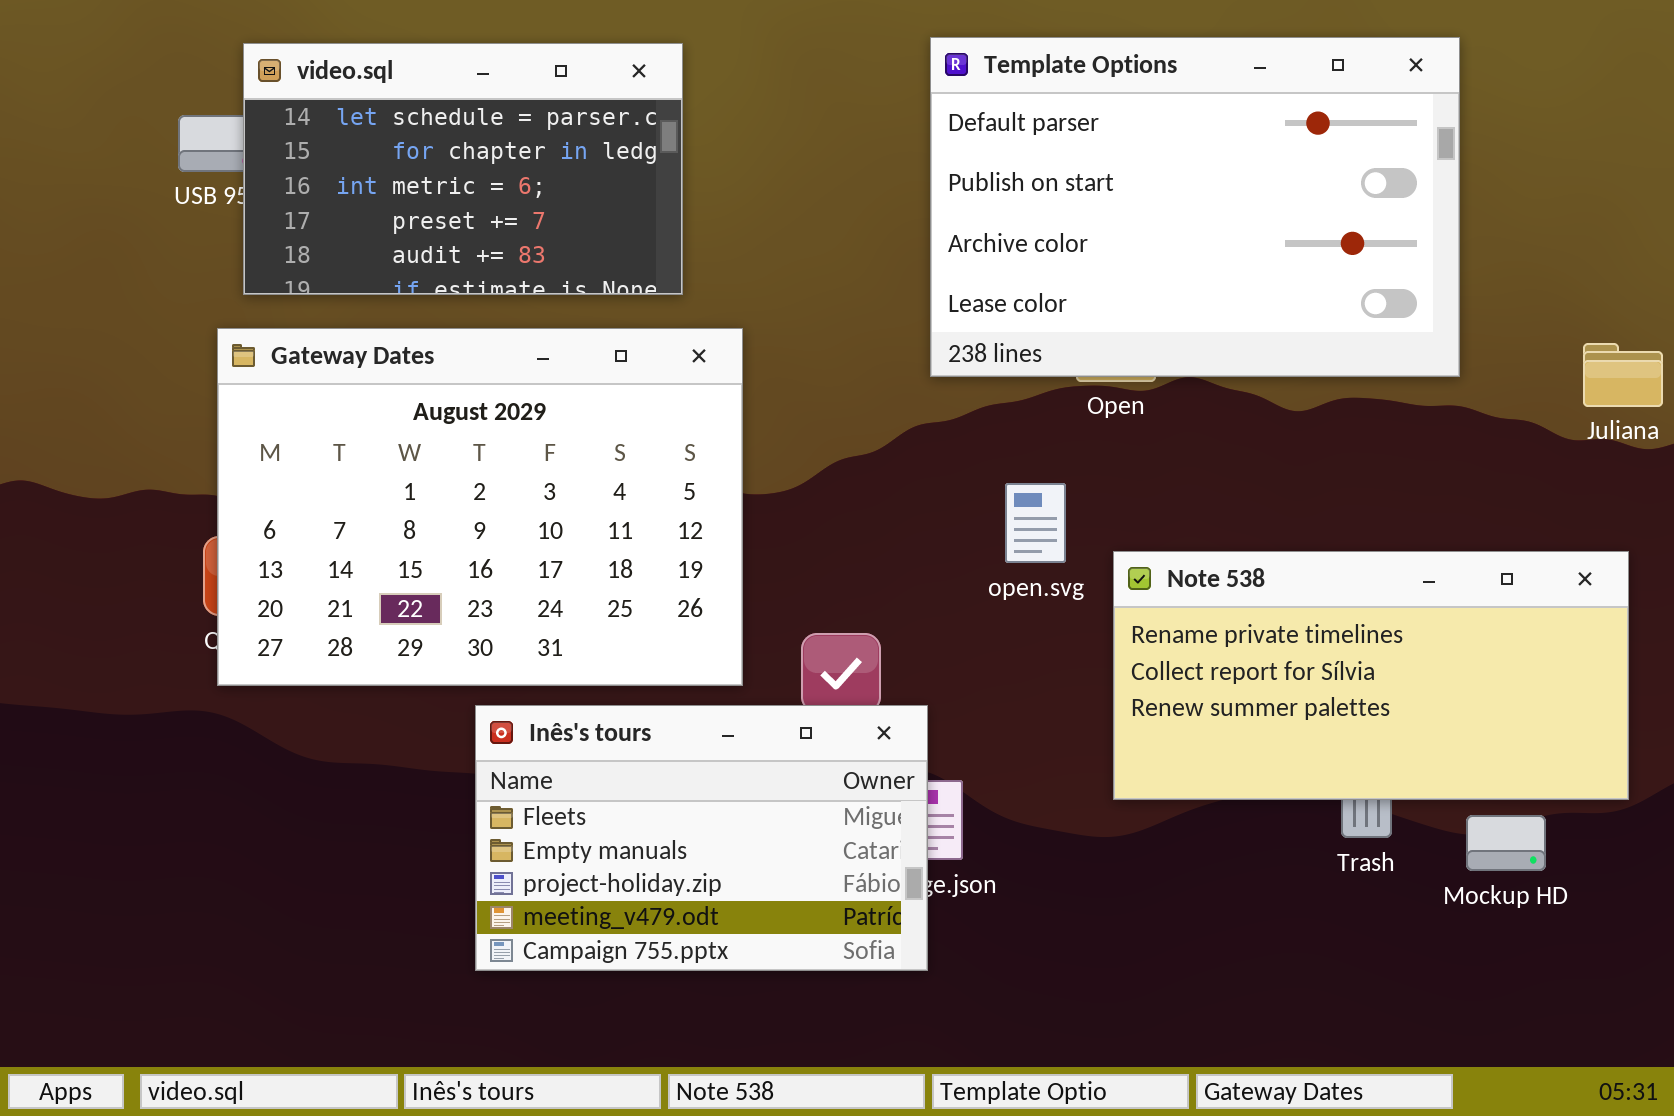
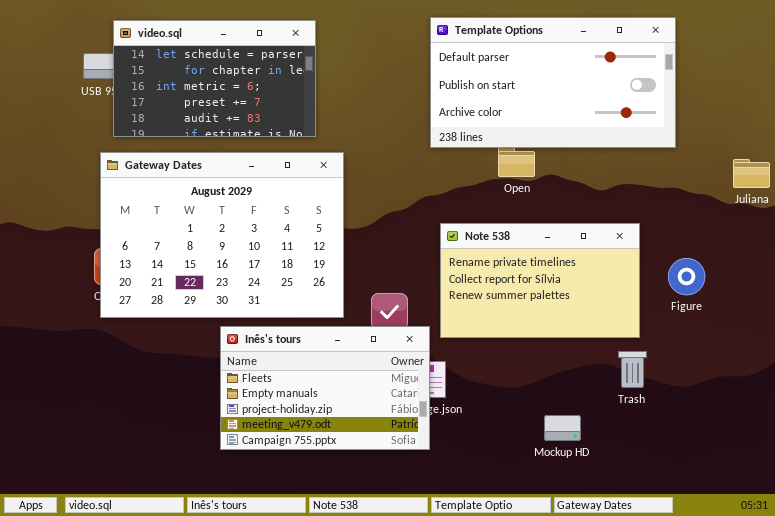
Template Options: [930,37,1460,377] -> [430,17,676,148], resized
Note 538: [1113,551,1629,800] -> [440,223,640,338], moved, resized
Mockup HD: [1466,815,1546,871] -> [544,415,581,441], moved

